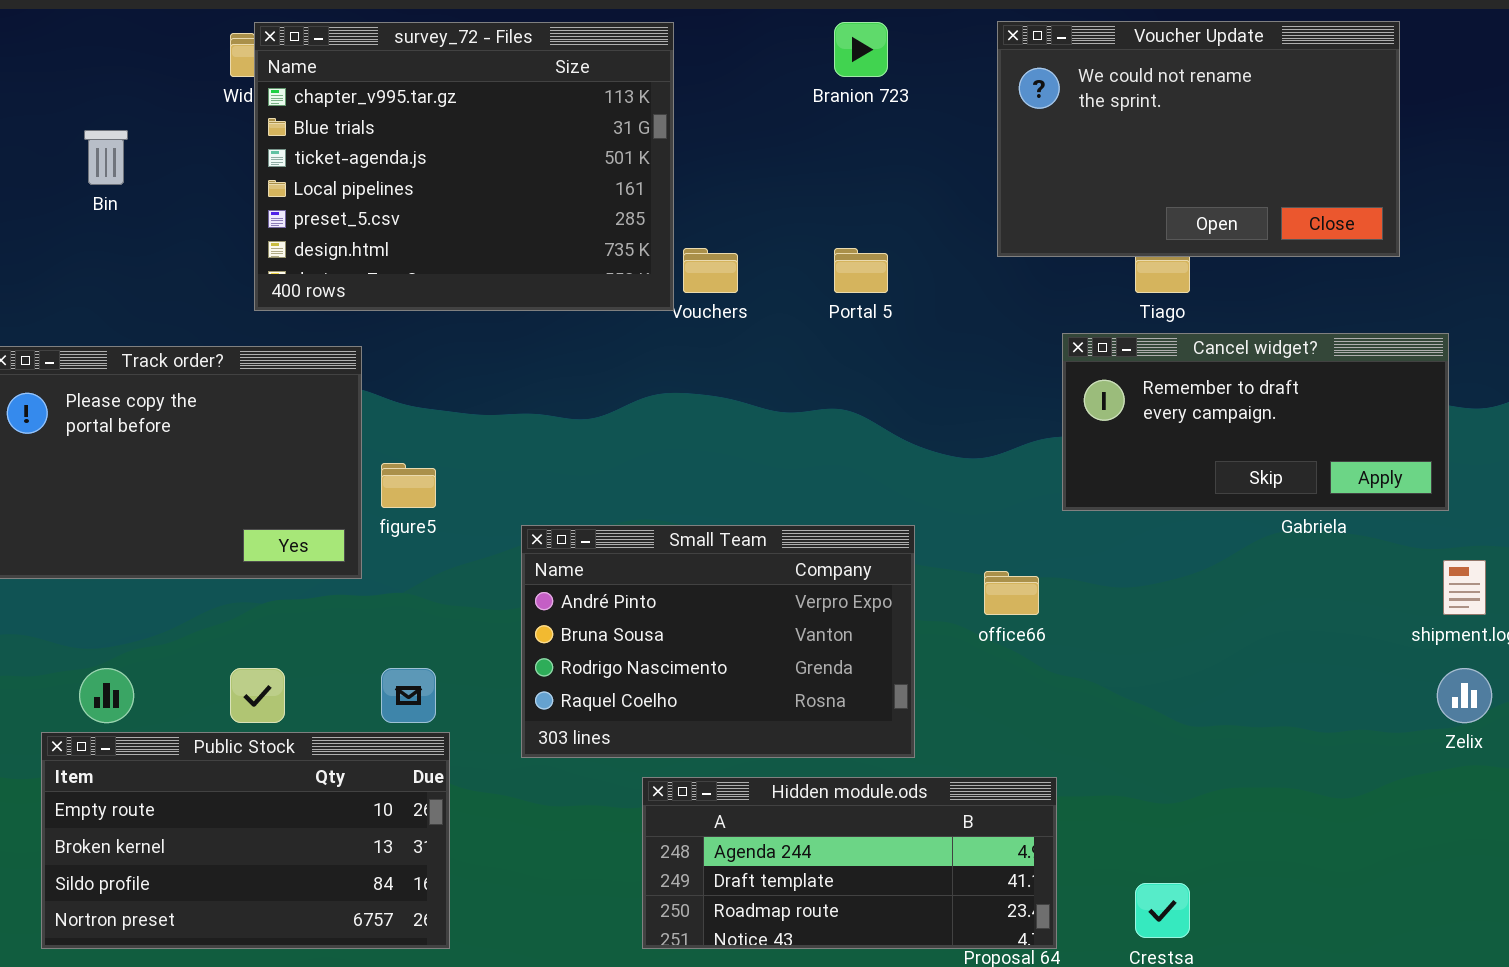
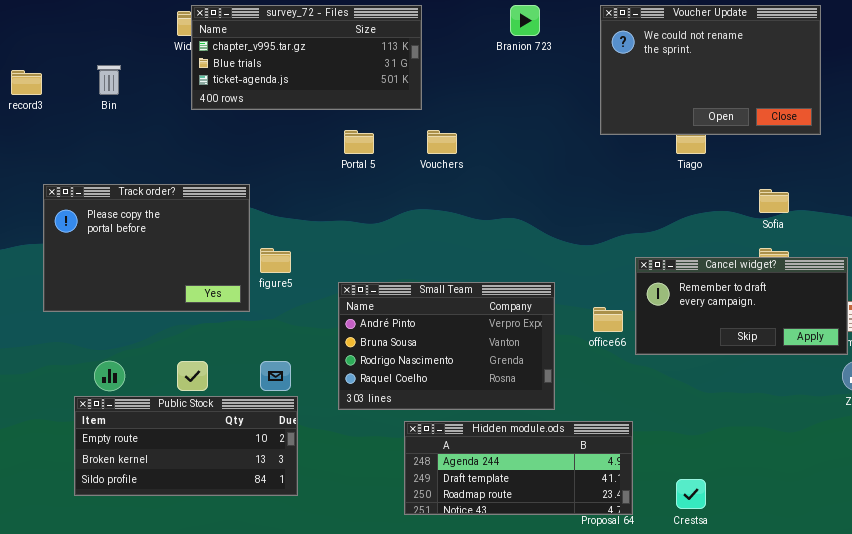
survey_72 - Files: [254,22,674,311] -> [191,5,422,110], resized
Portal 5: [834,248,888,293] -> [344,130,374,154], moved
Cancel widget?: [1062,333,1449,511] -> [635,257,848,355], moved
Public Stock: [41,732,450,949] -> [74,396,298,496], resized

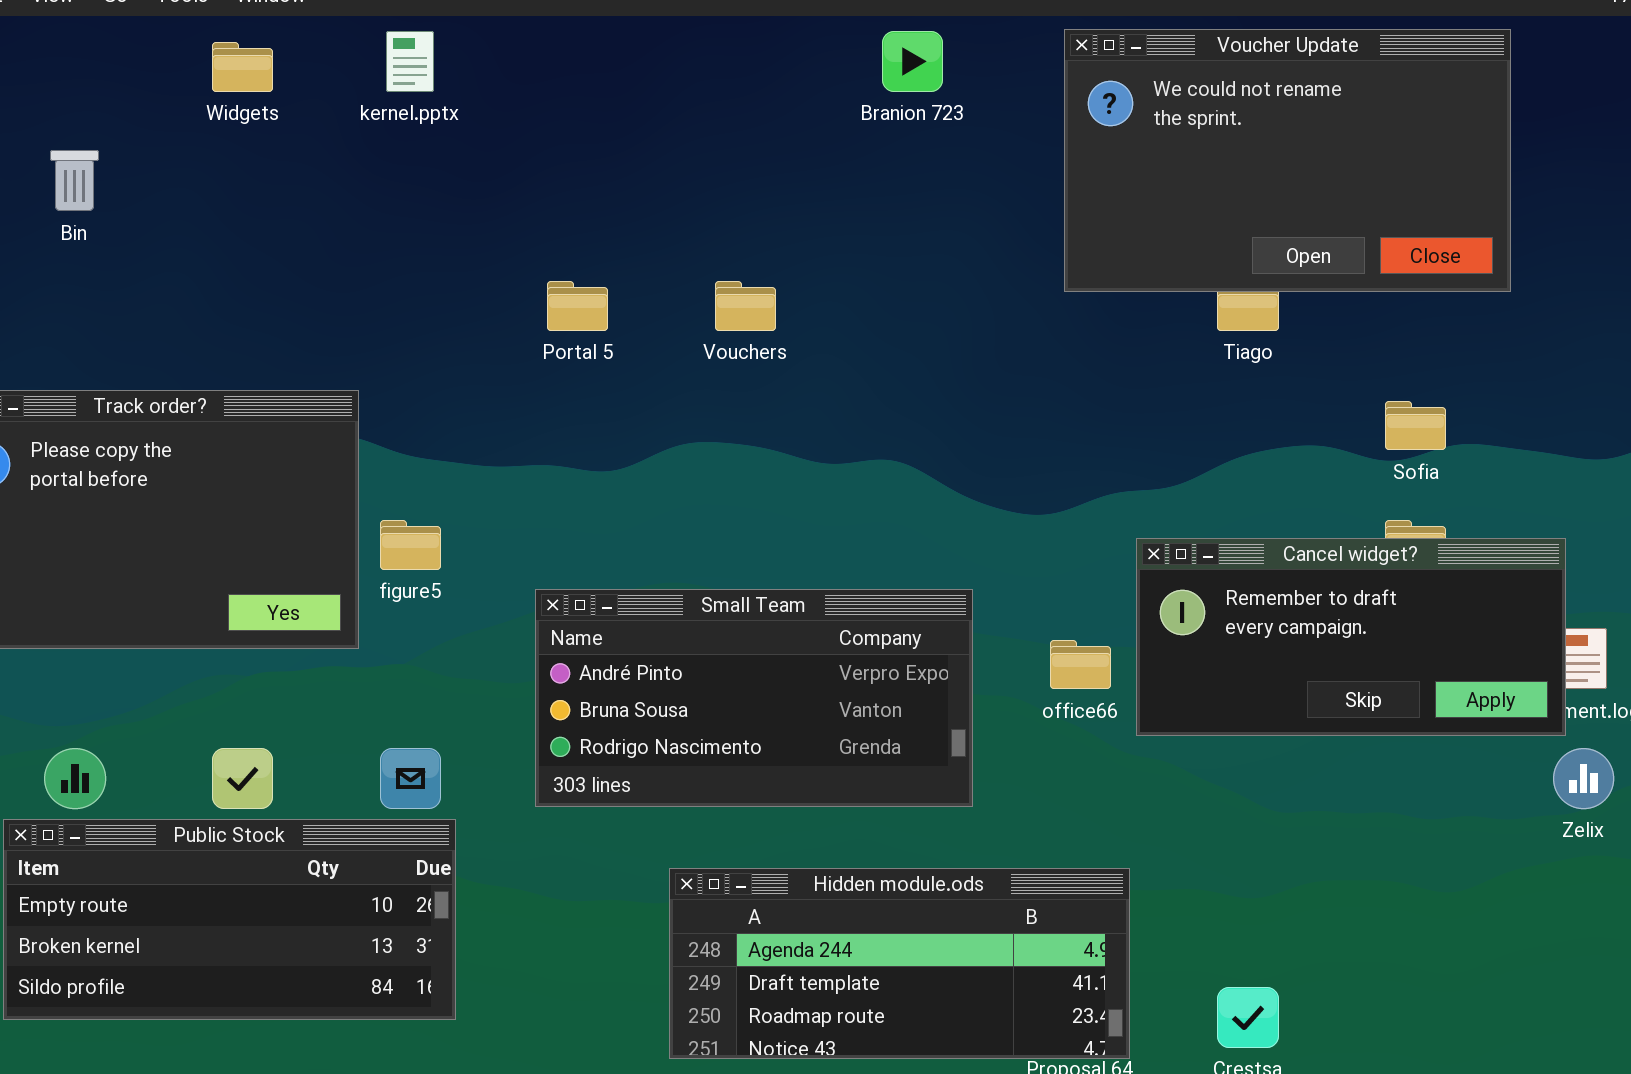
survey_72 - Files: [191,5,422,110] -> none, closed
Small Team: [338,282,555,410] -> [535,589,973,807], resized

